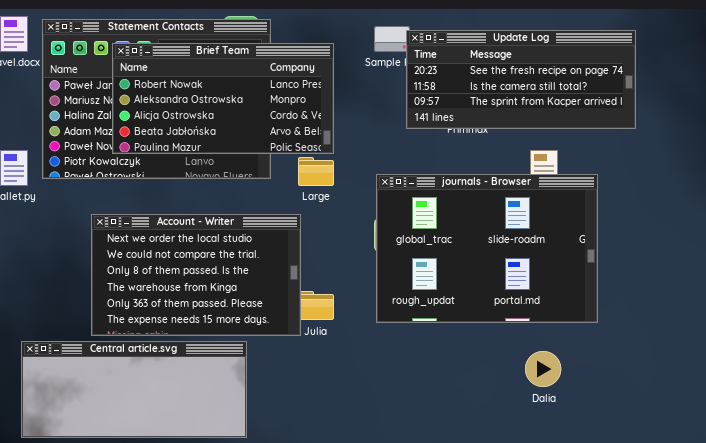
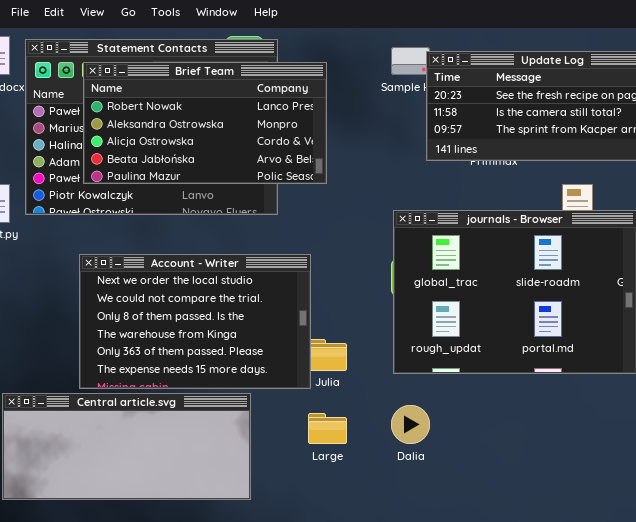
Brief Team: [112,43,334,154] -> [83,62,327,184], moved
Large: [298,157,334,186] -> [308,413,347,444], moved
Dalia: [525,351,561,387] -> [391,405,430,444], moved

